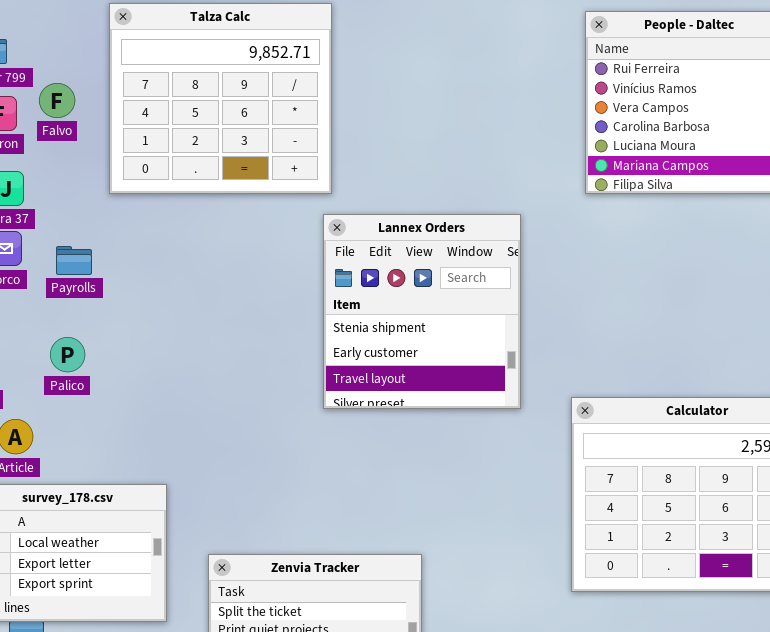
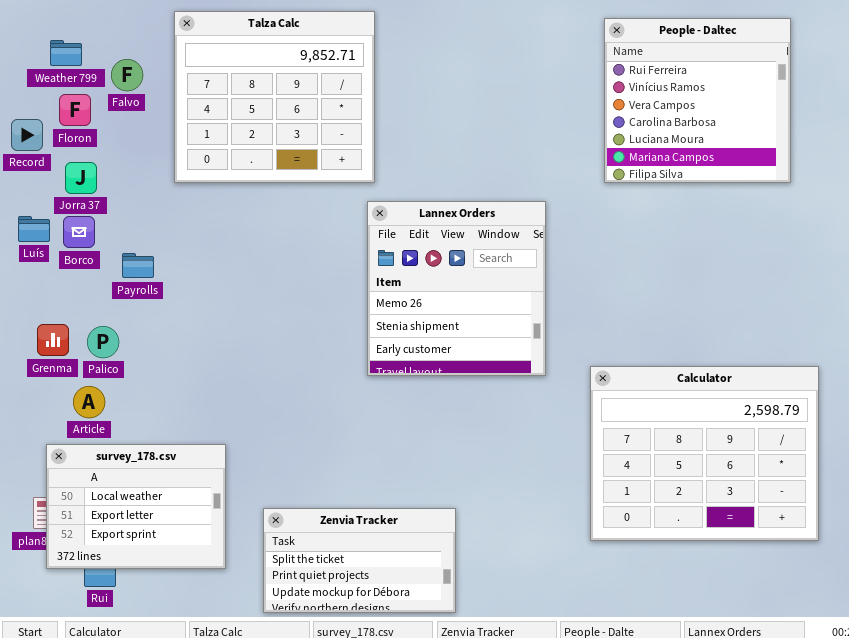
Falvo: [39,83,75,118] -> [111,59,143,91], moved
Lannex Orders: [323,214,521,409] -> [367,201,546,376], scrolled up 1 row
Payrolls: [56,246,92,275] -> [122,253,154,278], moved
Palico: [50,337,85,372] -> [87,326,119,358], moved

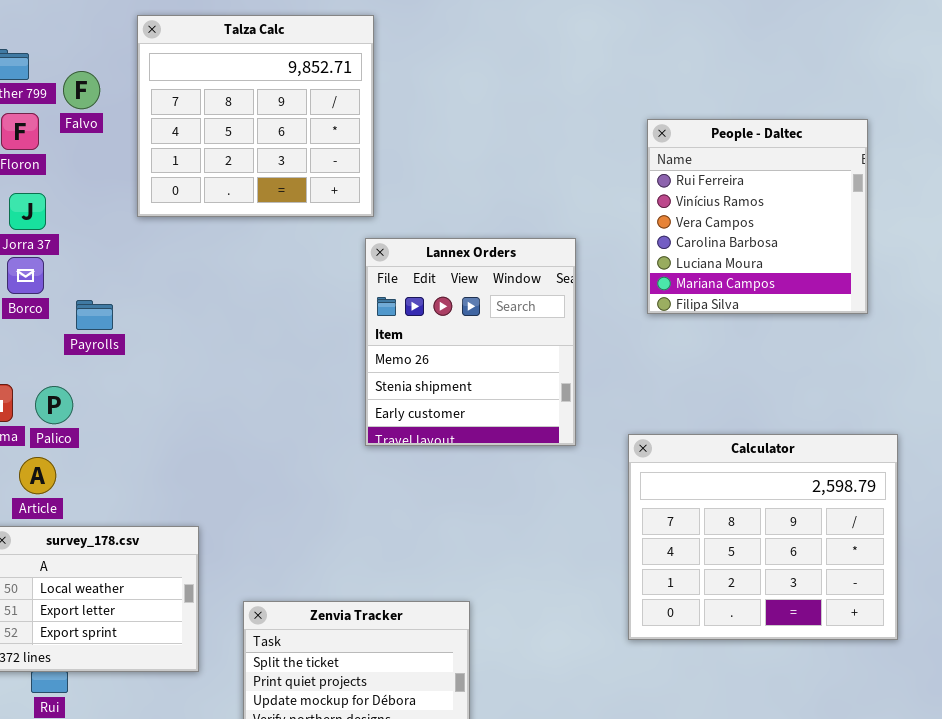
People - Daltec: [604,18,791,183] -> [647,119,868,314], moved

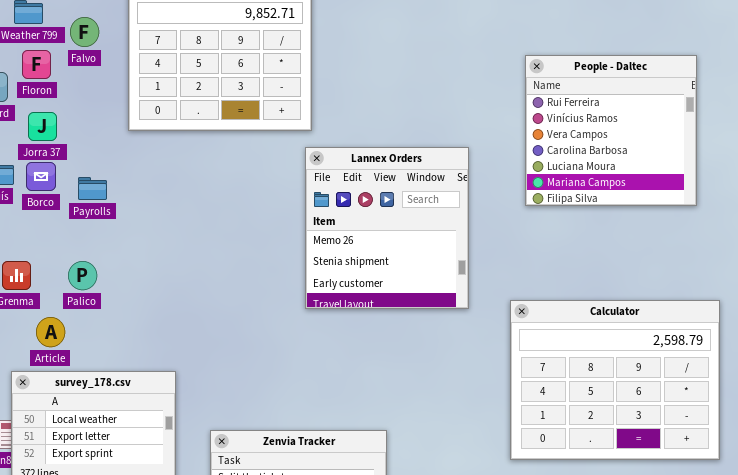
Payrolls: [76,300,113,330] -> [78,177,107,200], moved
Palico: [35,386,73,424] -> [68,261,97,290], moved

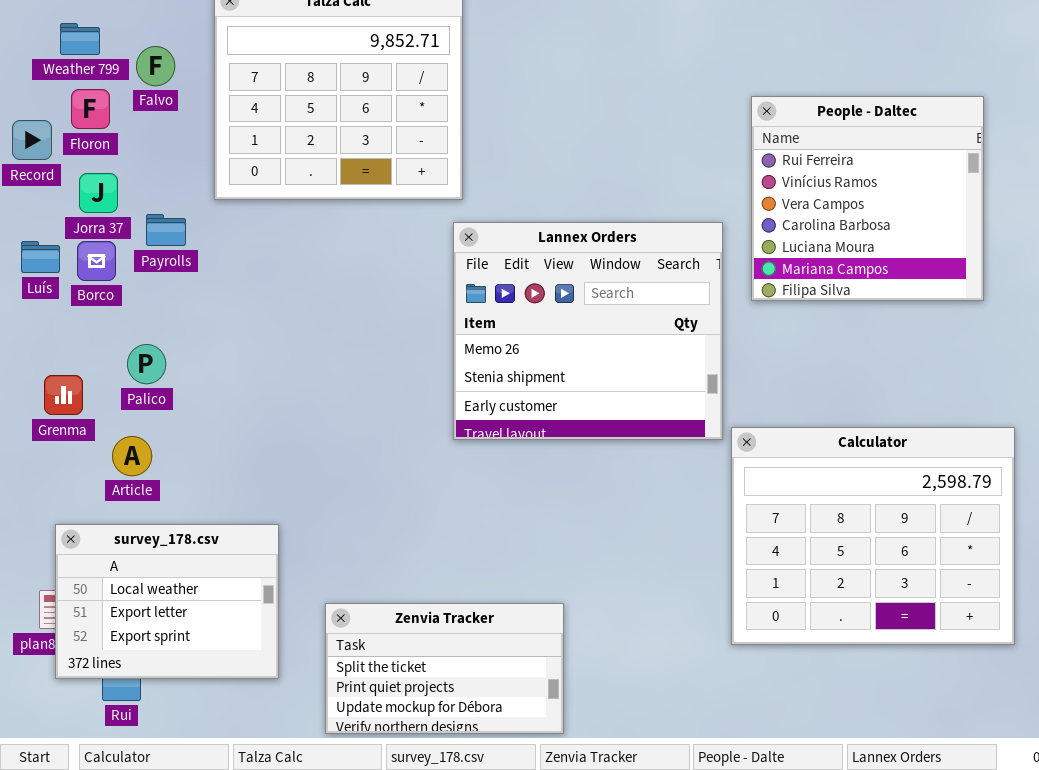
Lannex Orders: [305,147,469,309] -> [453,222,723,440], resized
Payrolls: [78,177,107,200] -> [146,214,186,246], moved
Palico: [68,261,97,290] -> [127,344,166,384], moved
Article: [36,317,65,347] -> [112,436,152,476], moved

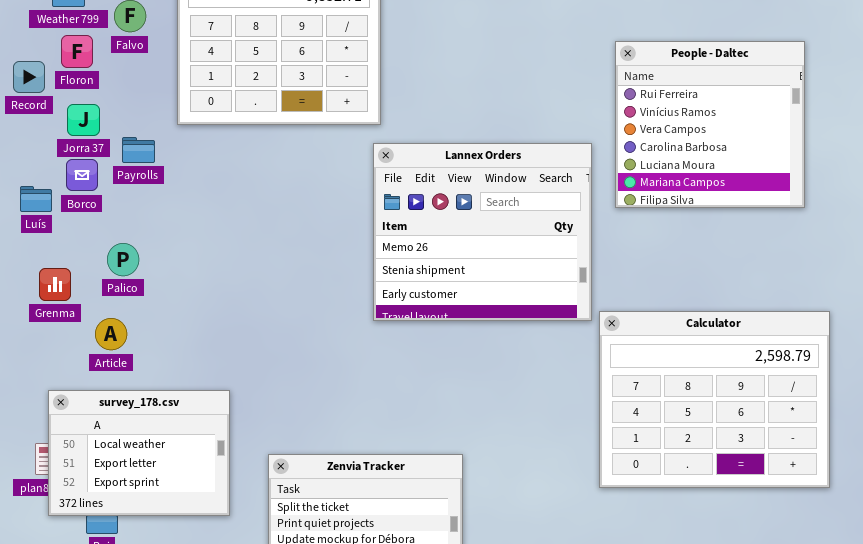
Luís: [21,241,60,273] -> [20,186,52,212], moved

